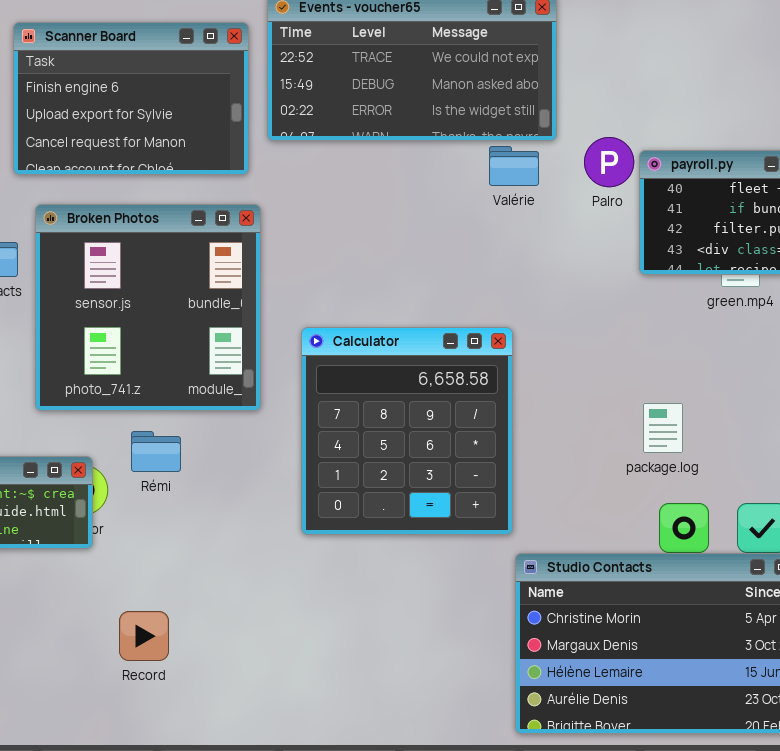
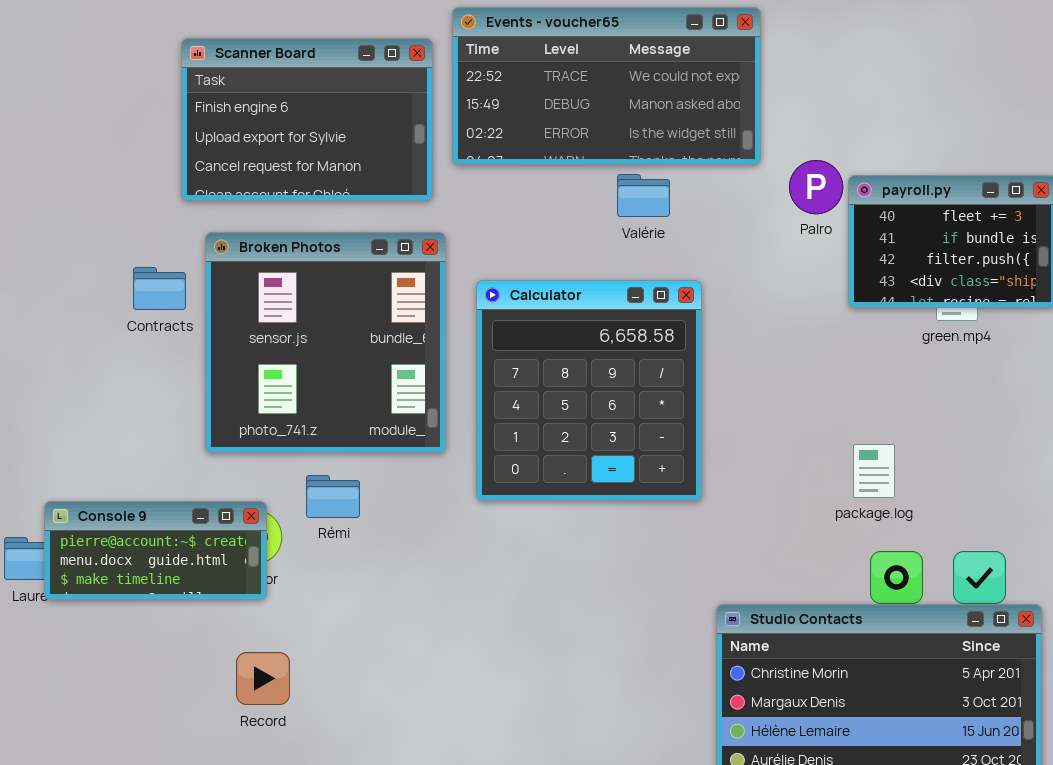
Valérie: [489,146,539,186] -> [617,174,670,217], moved
Calculator: [301,327,513,535] -> [476,280,702,501], moved
Record: [119,611,169,661] -> [236,652,290,705], moved

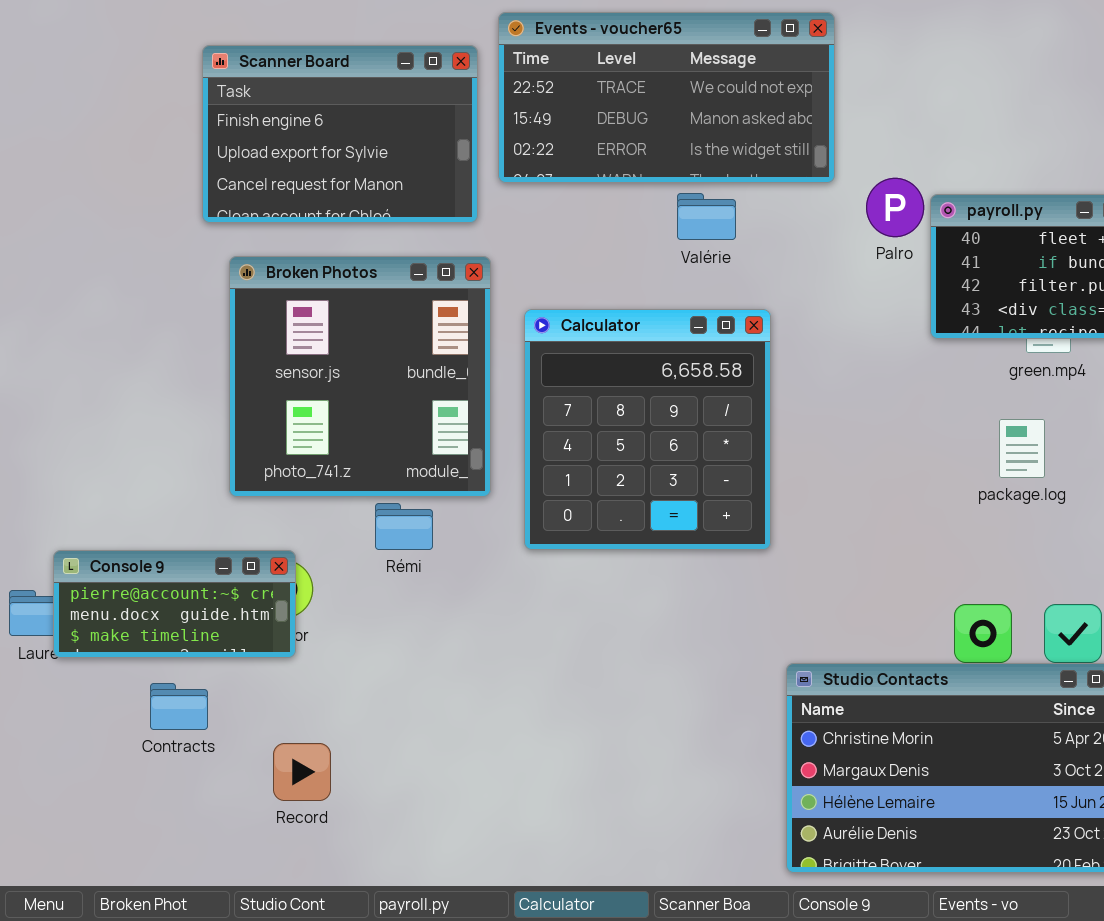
Contracts: [133,267,186,310] -> [150,683,208,730], moved
package.log: [853,444,895,498] -> [999,419,1045,478], moved
Rémi: [306,475,360,518] -> [375,503,433,550], moved
Record: [236,652,290,705] -> [273,743,331,801], moved

